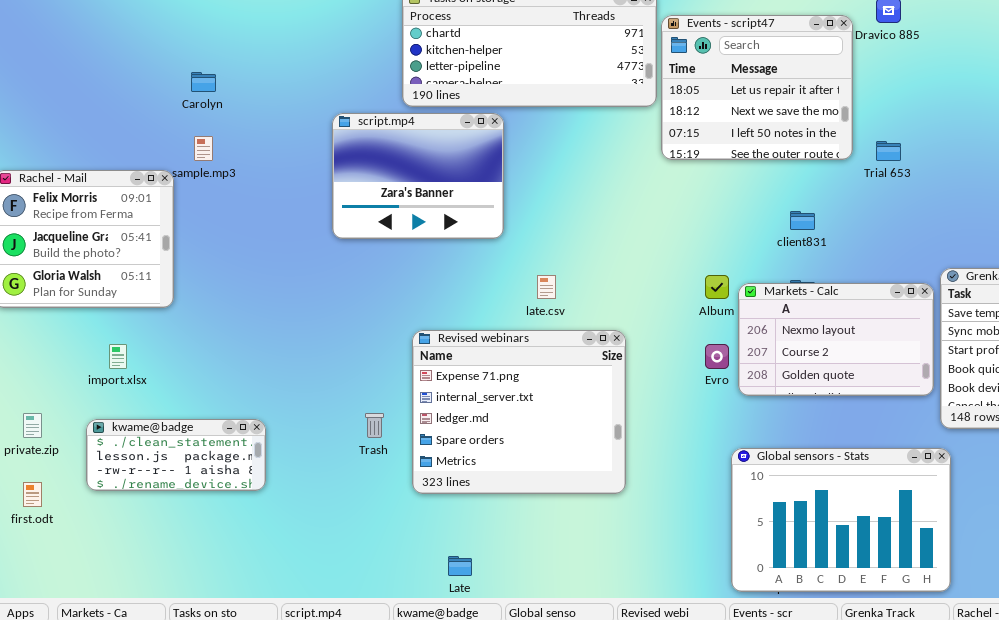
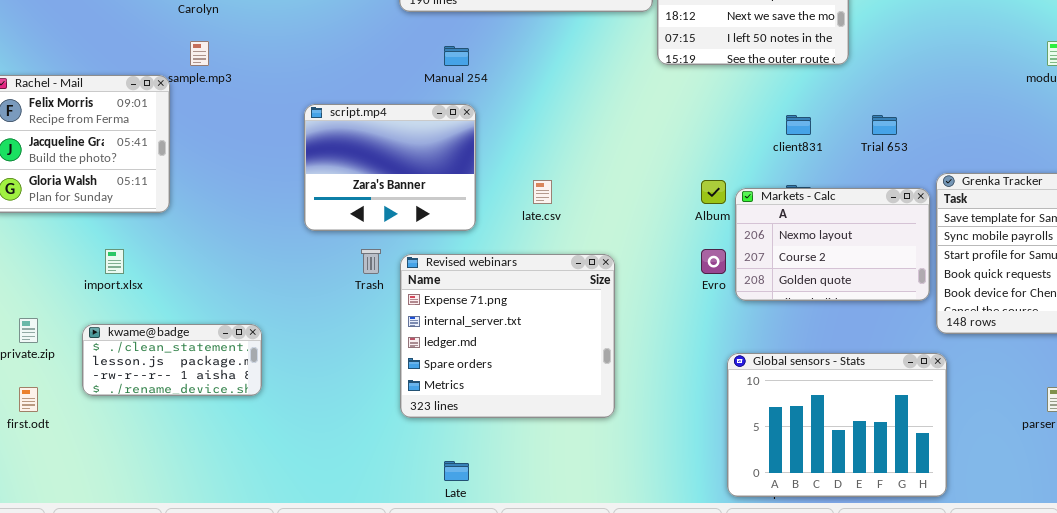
script.mp4: [332,113,504,239] -> [304,104,476,231], moved
Trial 653: [876,141,901,161] -> [872,115,897,135], moved
Revised webinars: [412,330,626,494] -> [400,254,615,418], moved
Trash: [365,413,384,438] -> [361,249,381,274], moved

